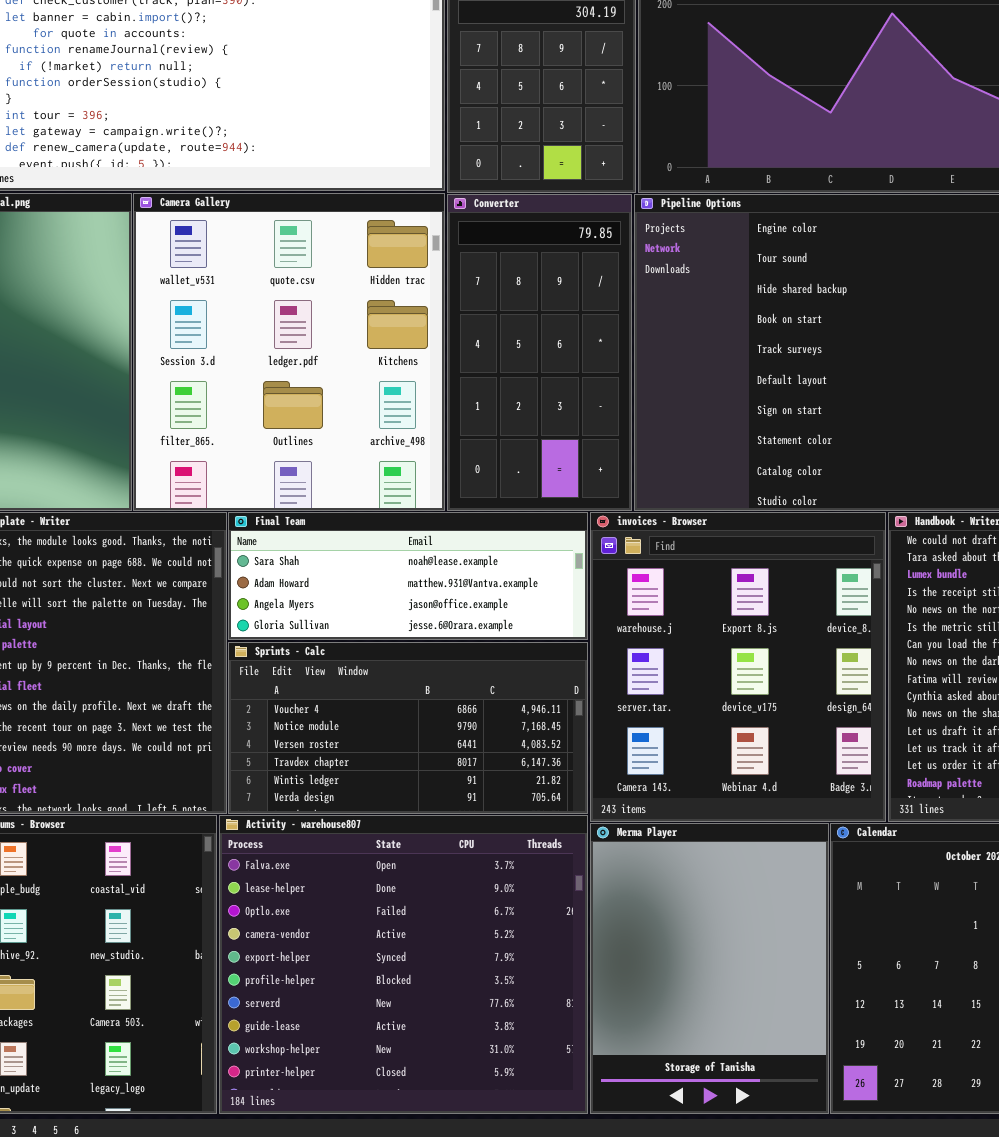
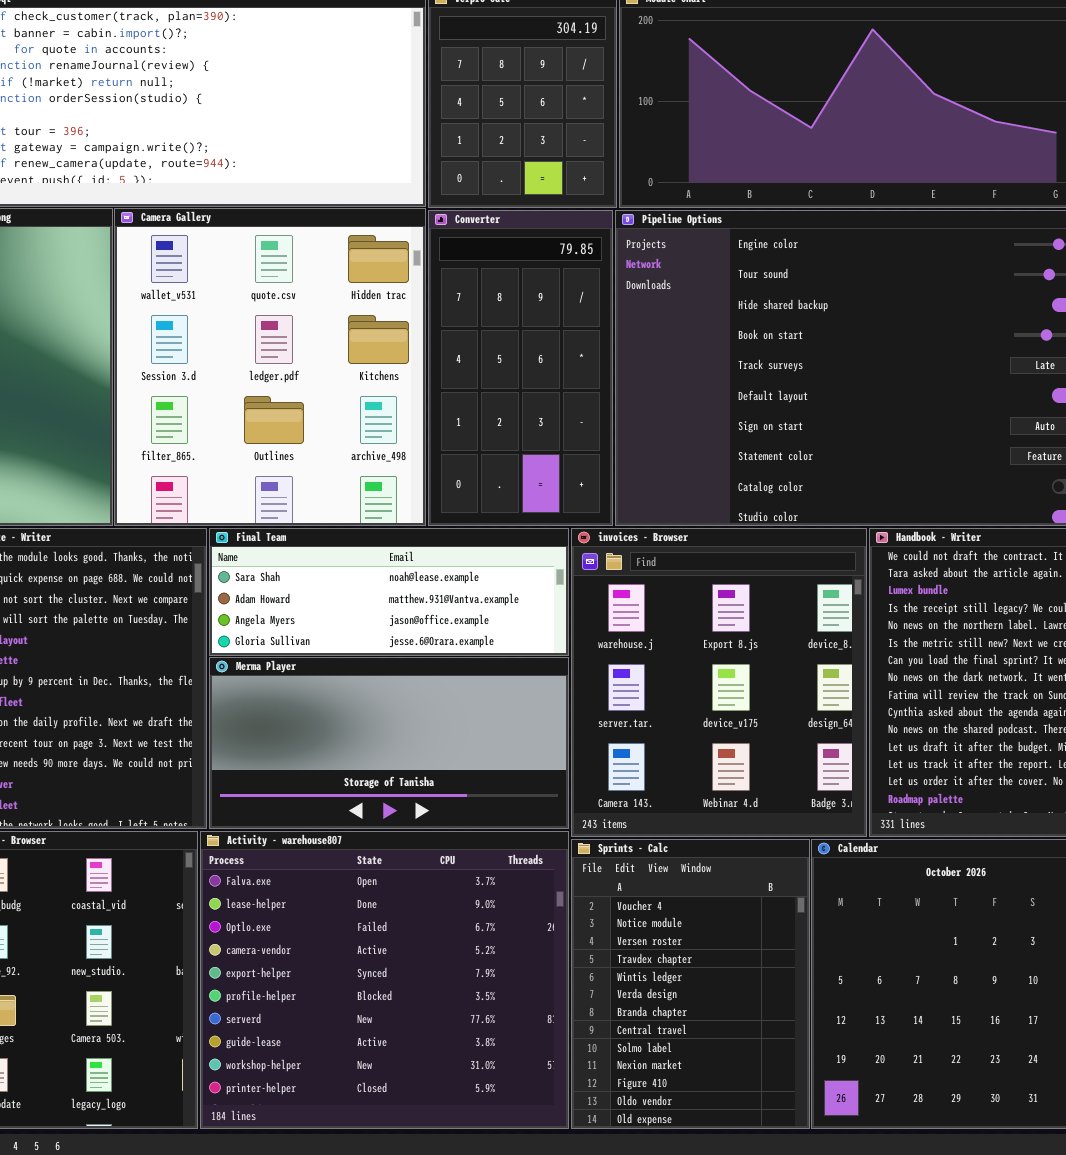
Sprints - Calc: [228,642,588,814] -> [571,839,810,1129], moved, resized
Merma Player: [590,823,829,1114] -> [209,657,569,829], moved, resized

